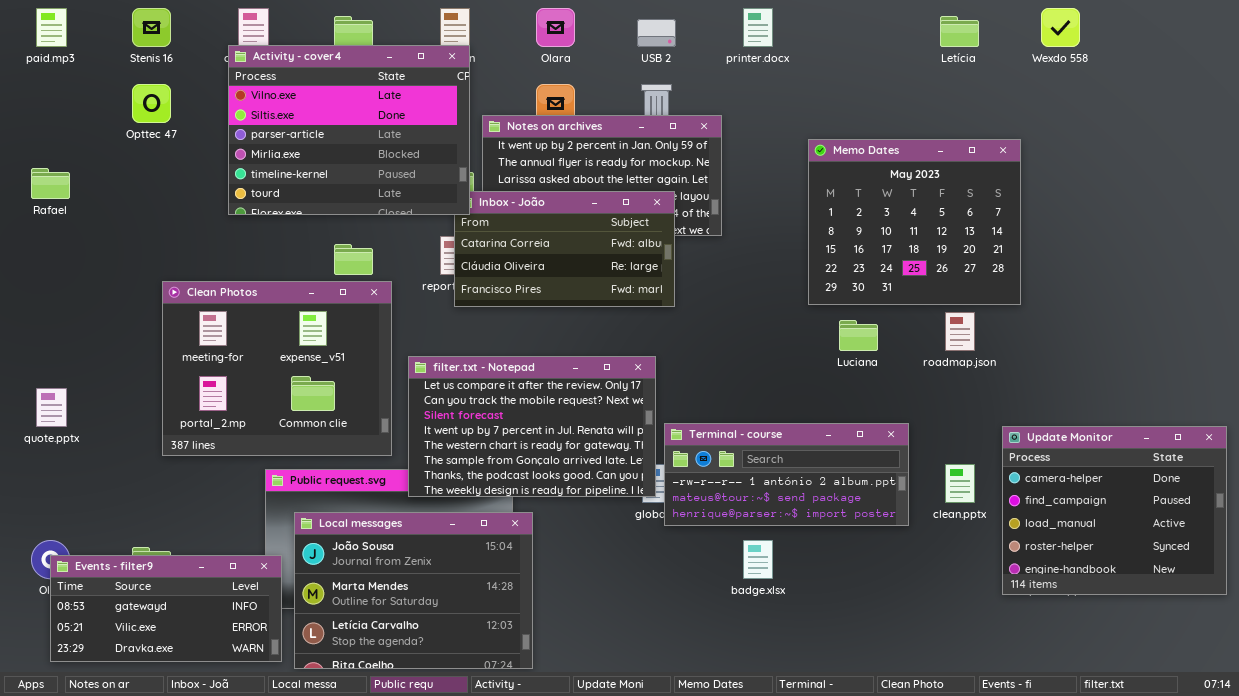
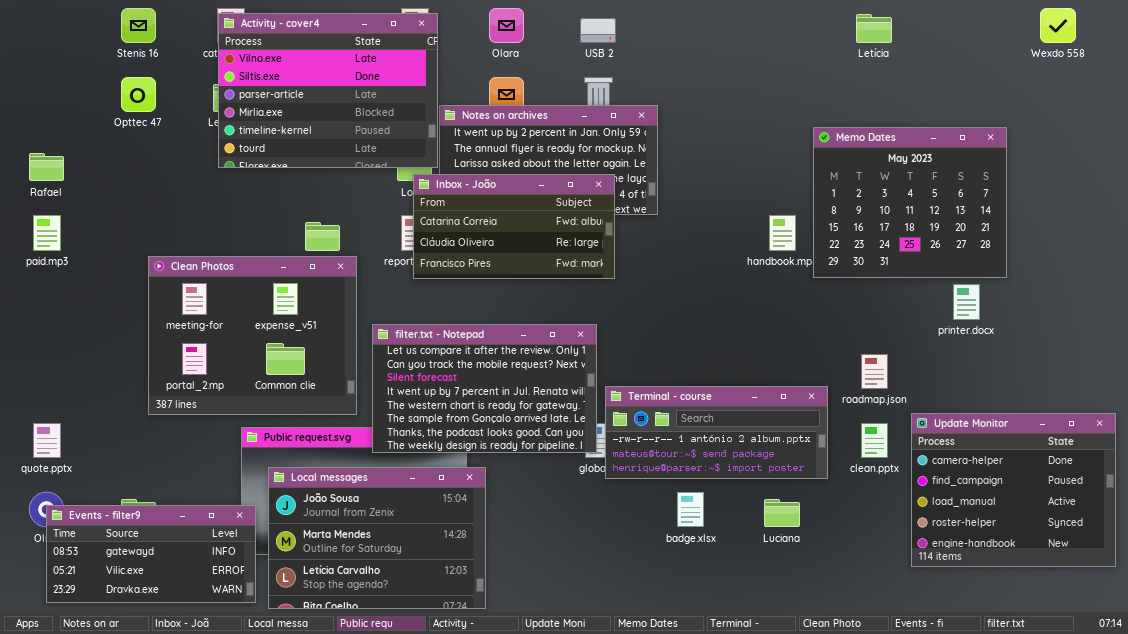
paid.mp3: [36,8,67,47] -> [33,215,61,251], moved
printer.docx: [743,8,773,47] -> [953,284,980,320], moved
Wexdo 558: [1041,8,1080,47] -> [1040,8,1076,43], moved
Activity - cover4: [228,45,470,215] -> [218,13,438,168], moved
Memo Dates: [808,139,1021,305] -> [813,127,1007,278], moved
roadmap.json: [945,312,975,351] -> [861,354,888,389], moved
Luciana: [839,320,878,351] -> [764,499,800,527], moved
quote.pptx: [36,388,67,427] -> [33,423,61,458], moved
Update Monitor: [1002,426,1227,595] -> [911,413,1116,567], moved

